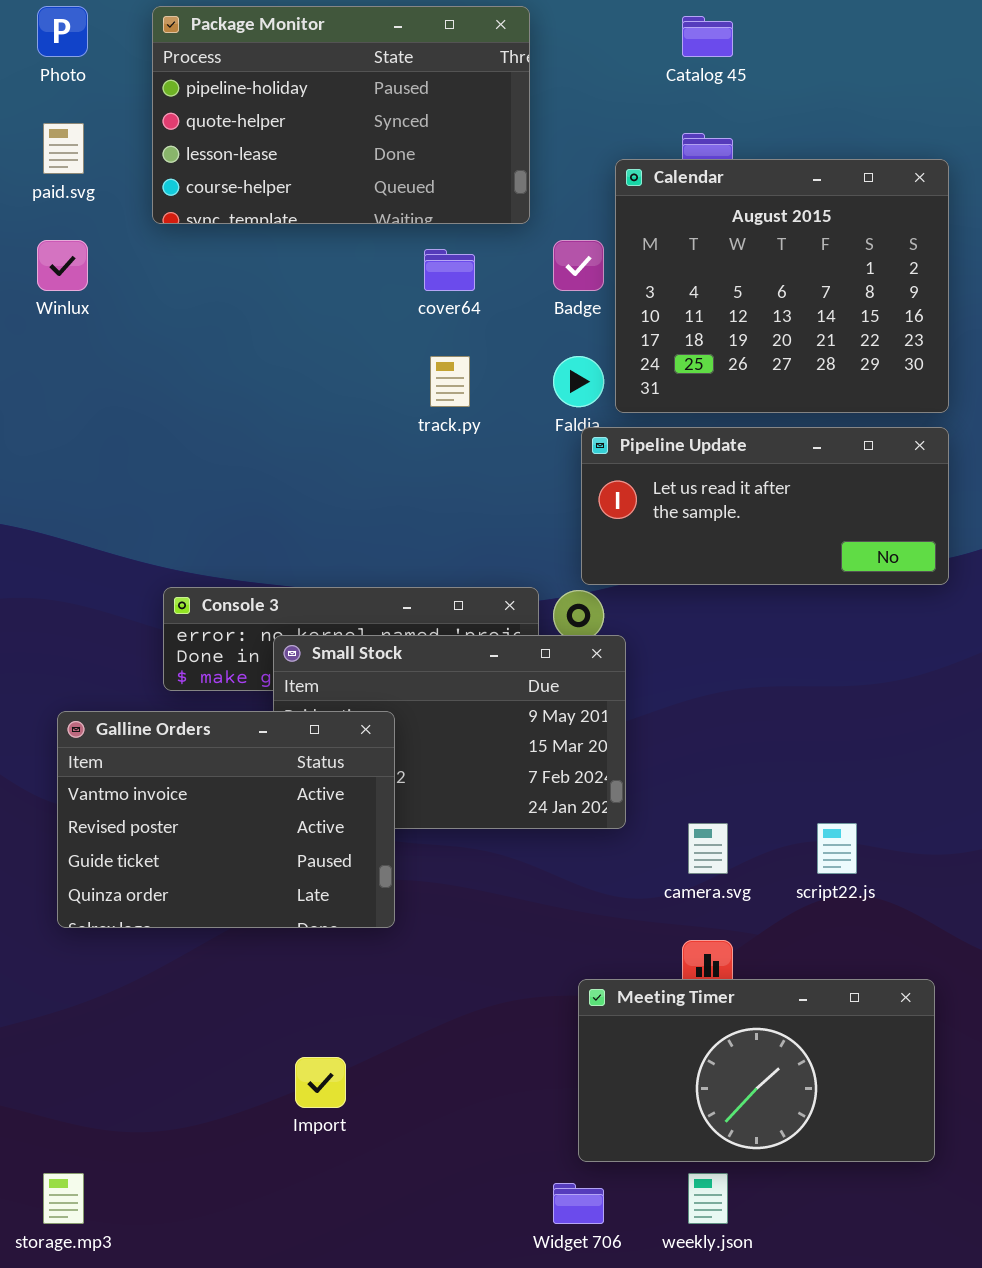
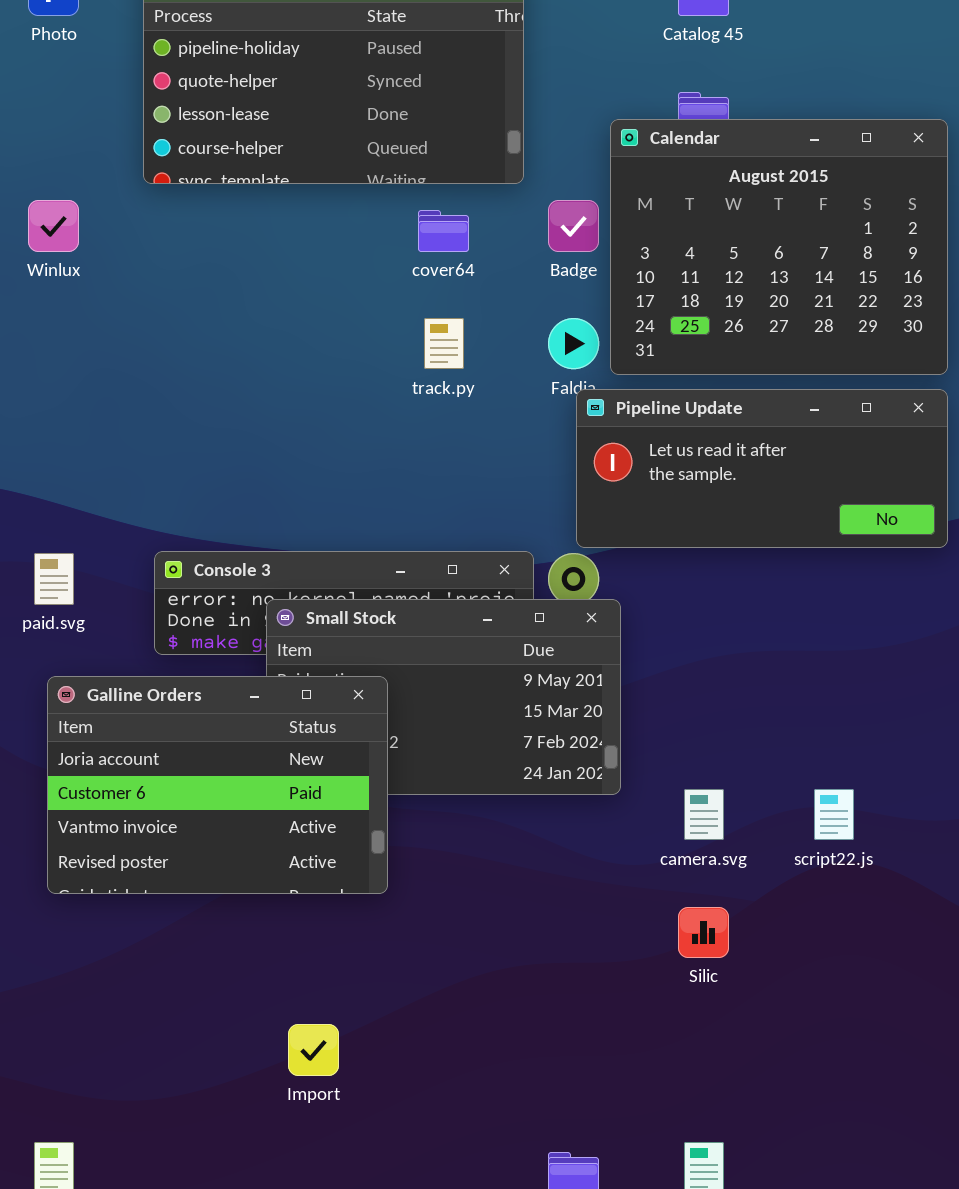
paid.svg: [43,123,84,174] -> [34,553,74,605], moved
Galline Orders: [57,711,395,928] -> [47,676,388,894], scrolled up 2 rows
Meeting Timer: [578,979,935,1162] -> none, closed

